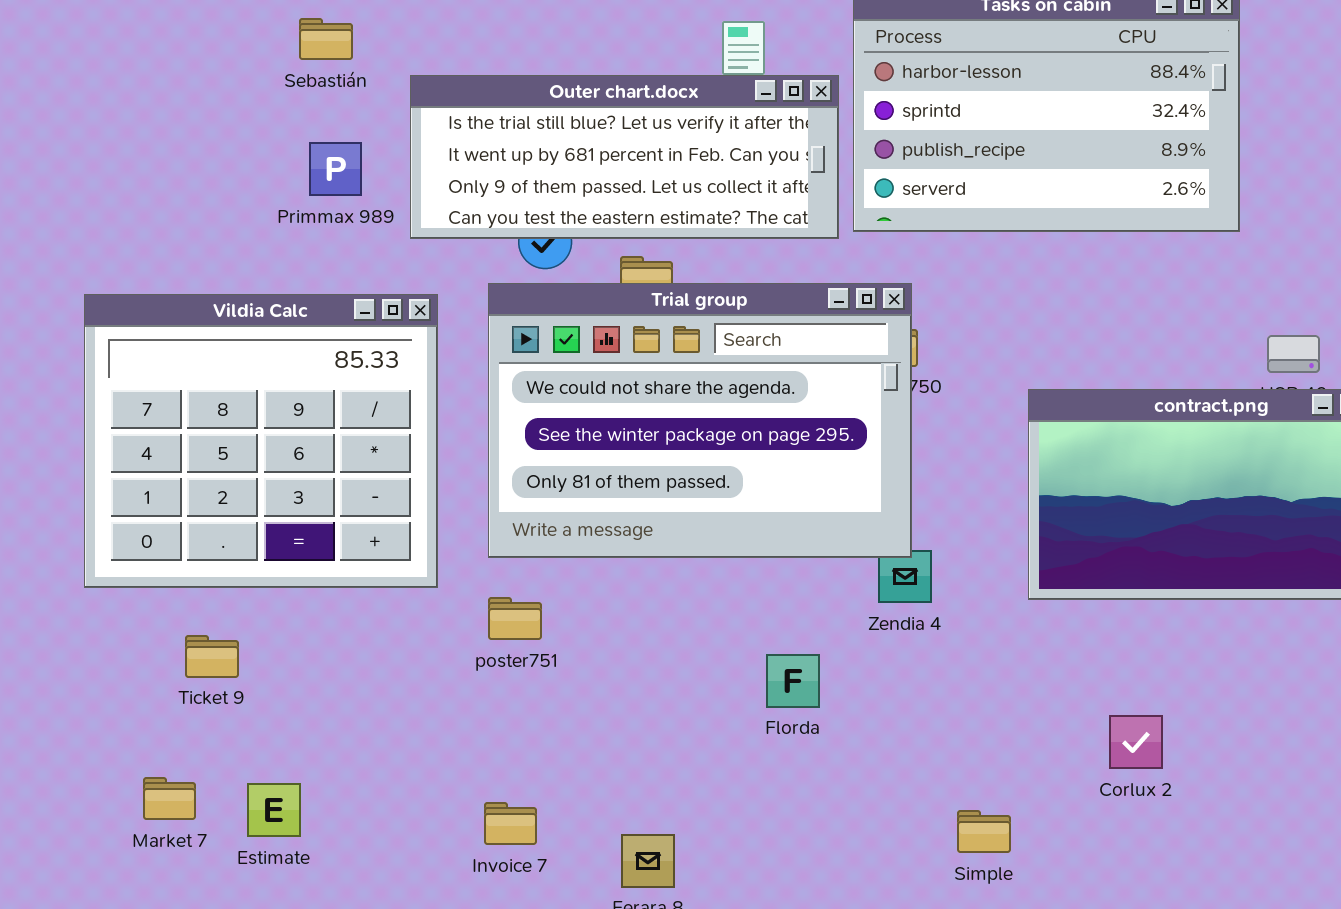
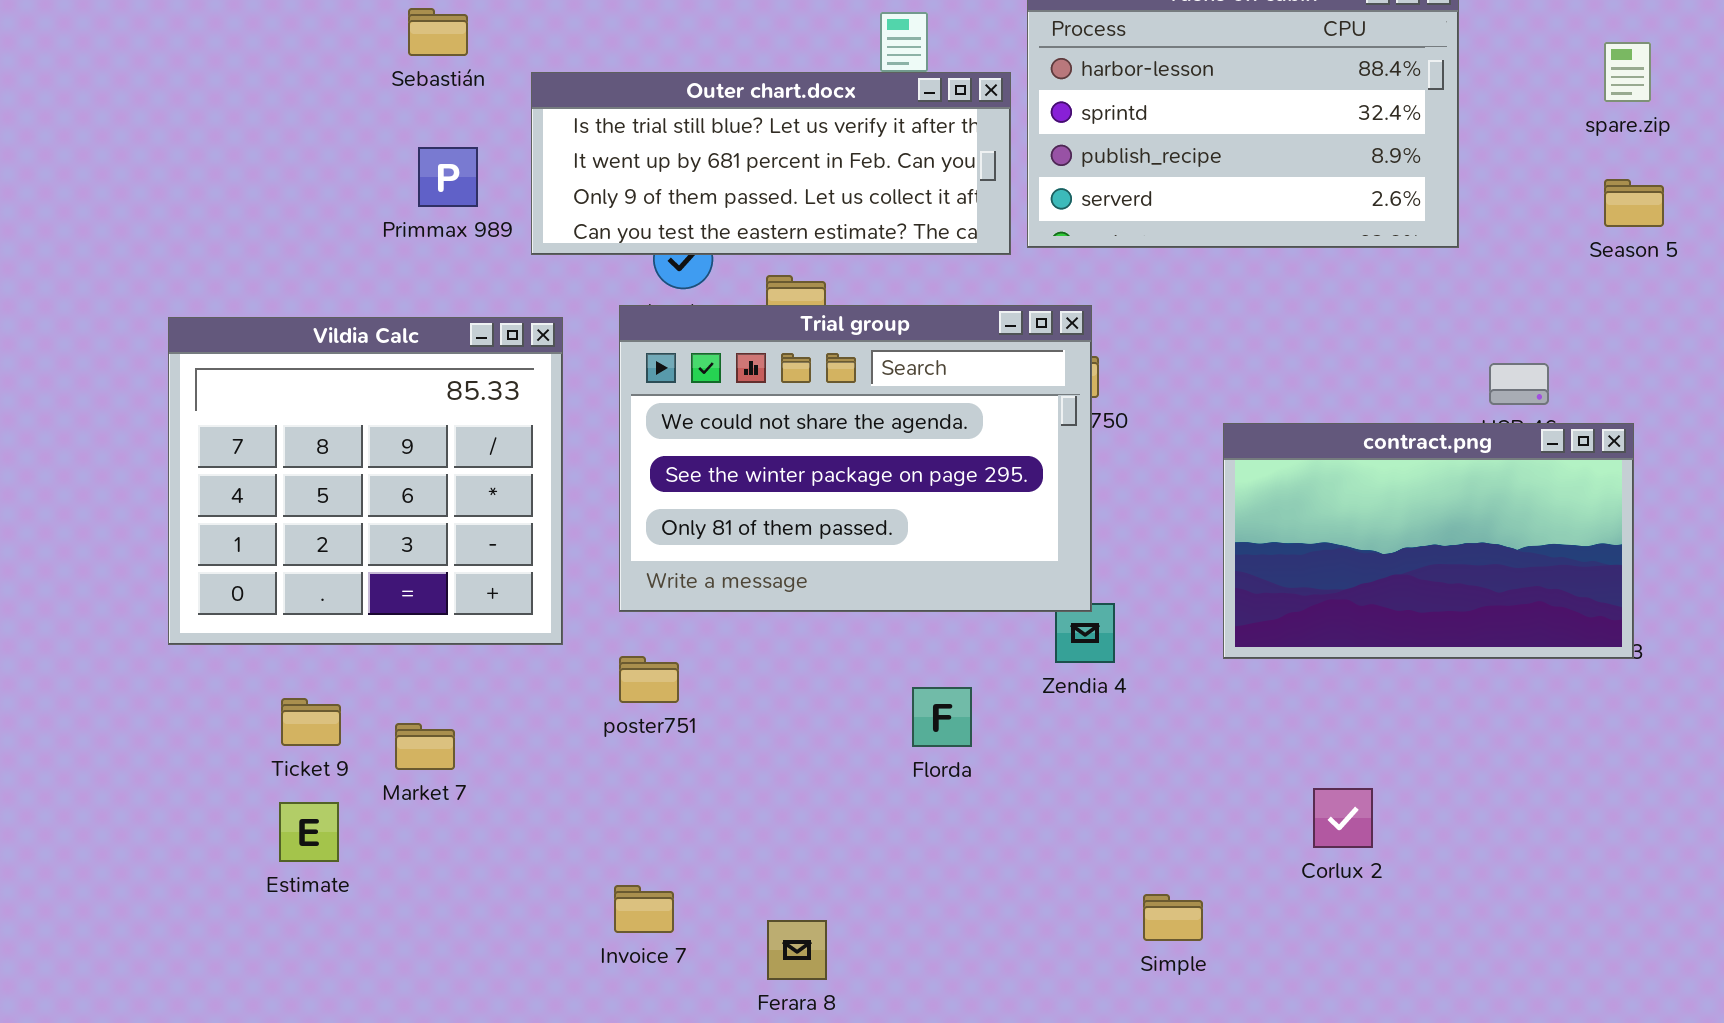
Florda: [766,654,820,708] -> [912,687,972,747], moved
Market 7: [143,777,196,820] -> [395,723,455,770], moved
Estimate: [247,783,301,837] -> [279,802,339,862], moved

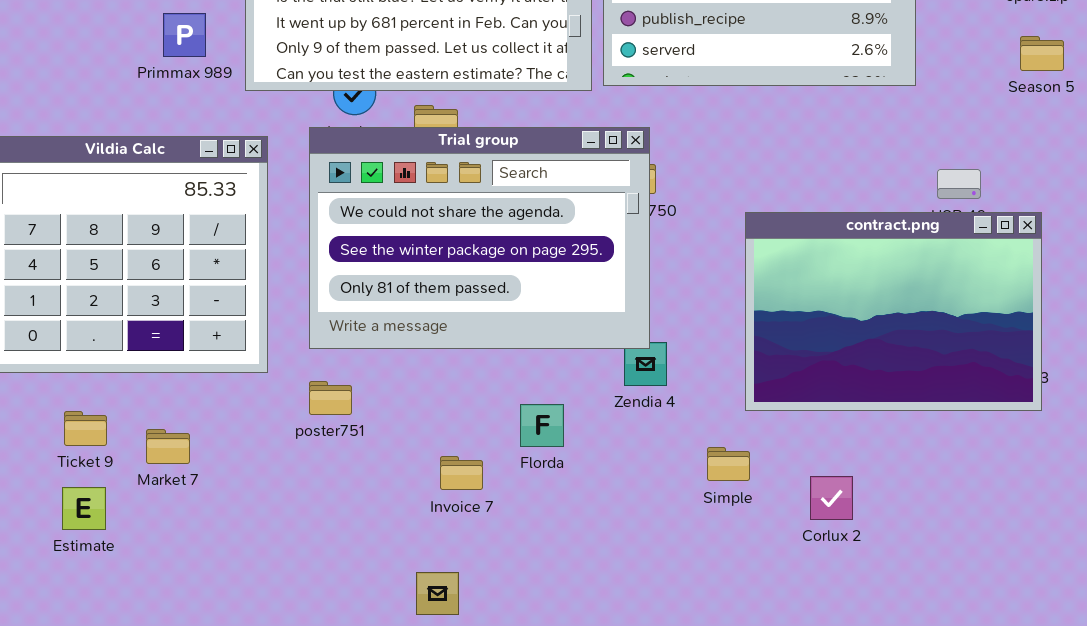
contract.png: [1223,423,1634,659] -> [745,212,1042,411], resized
Invoice 7: [614,885,674,933] -> [440,456,483,490], moved
Simple: [1143,894,1203,941] -> [707,447,750,481], moved

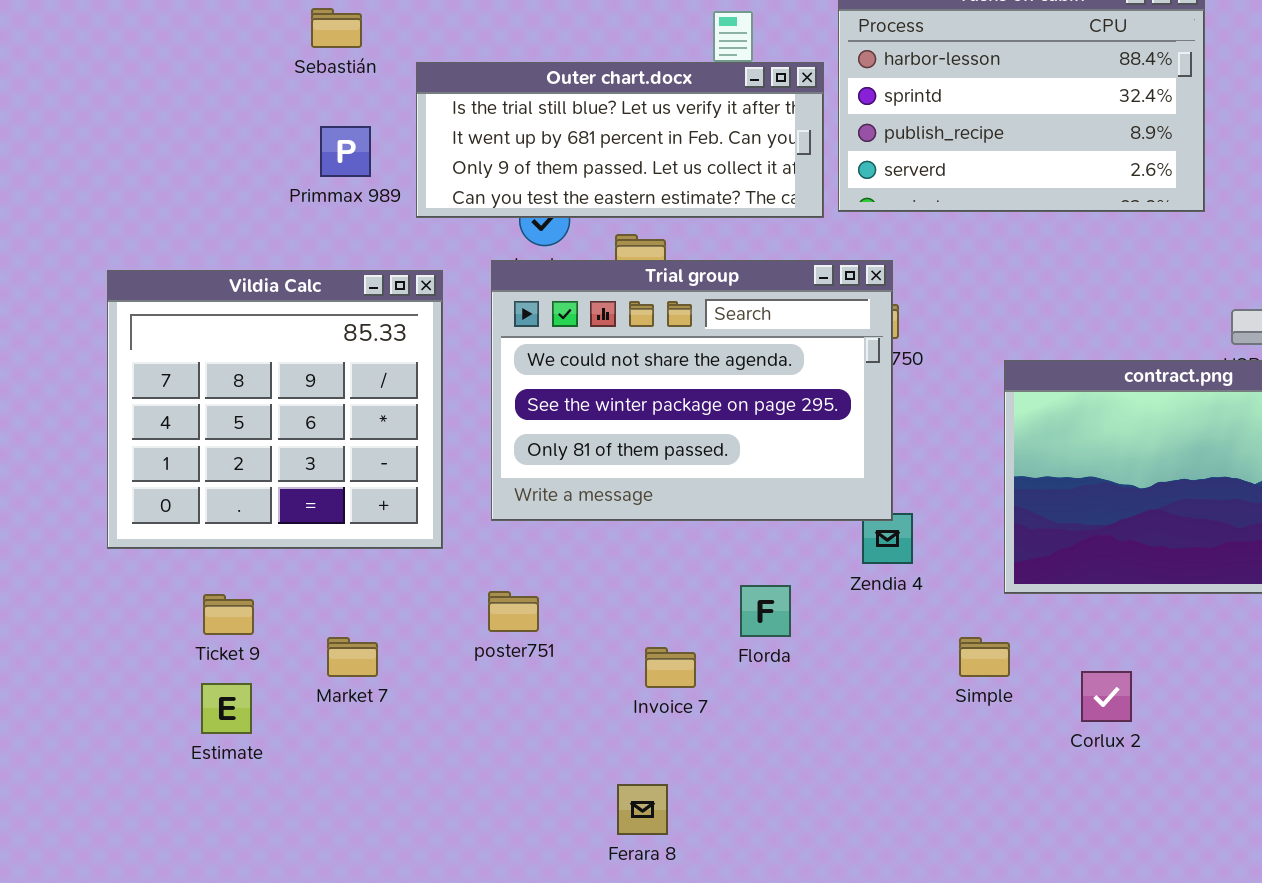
poster751: [309,381,352,415] -> [488,591,539,632], moved
Market 7: [146,429,190,464] -> [327,637,378,677], moved

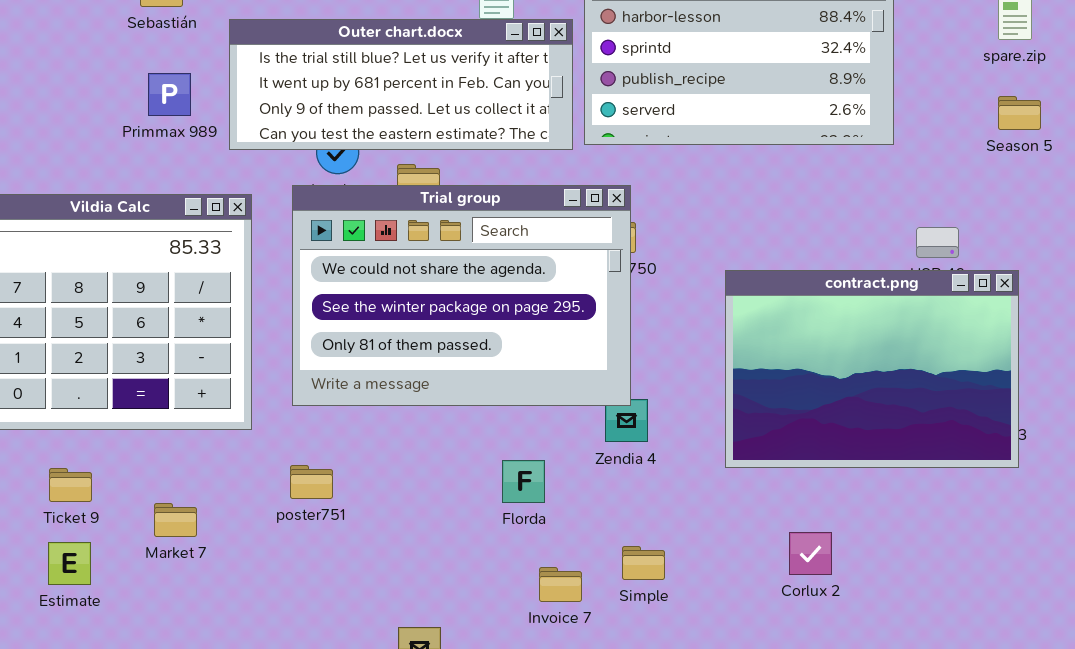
Simple: [959,637,1010,677] -> [622,546,665,580], moved
Invoice 7: [645,647,696,688] -> [539,567,582,602], moved

